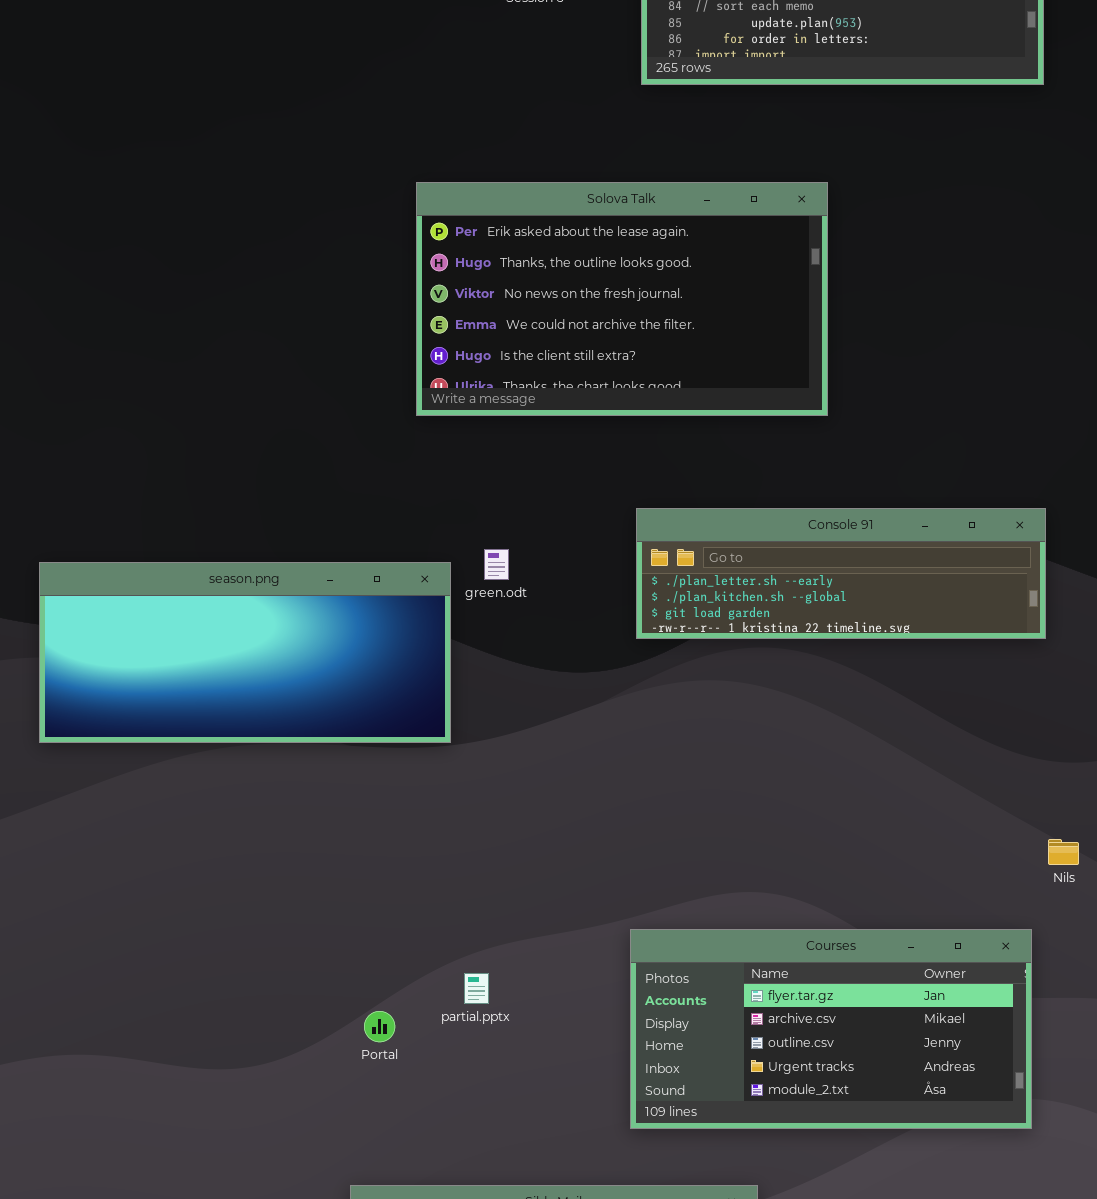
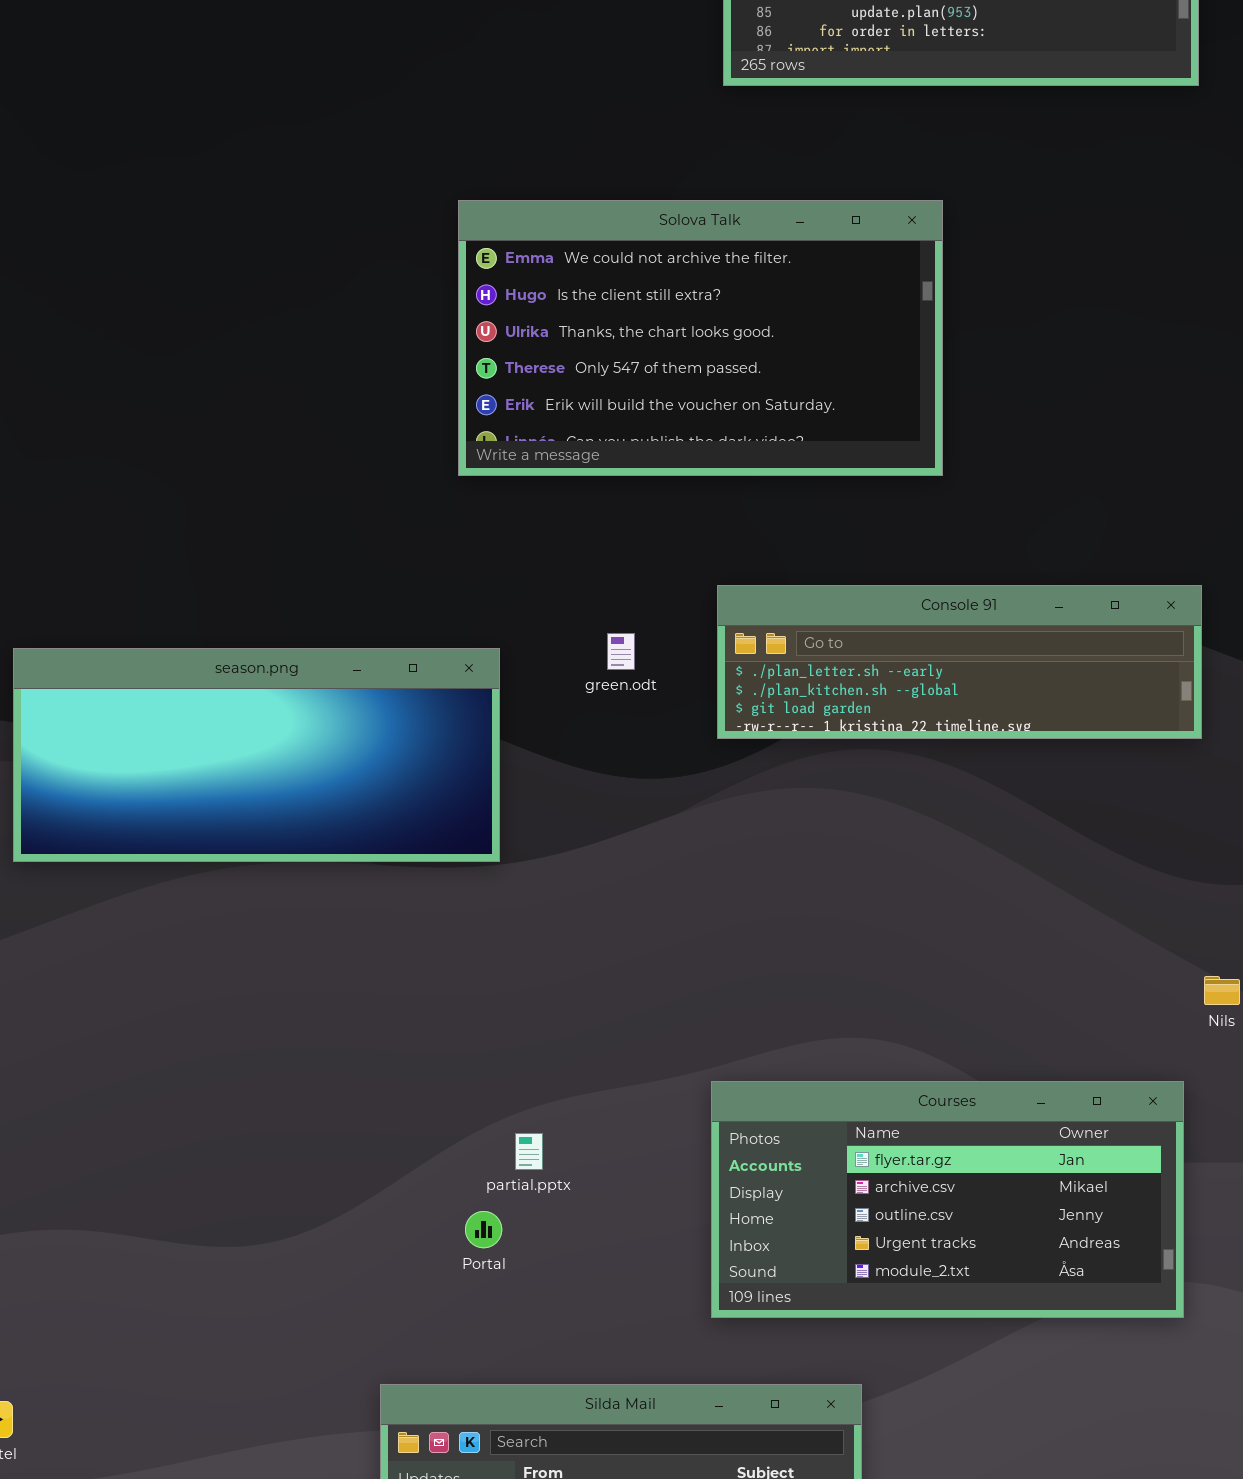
Solova Talk: [416,182,828,416] -> [458,200,943,476], scrolled down 3 rows
green.odt: [484,549,509,580] -> [607,633,635,670], moved
Portal: [364,1011,395,1042] -> [465,1211,502,1248], moved

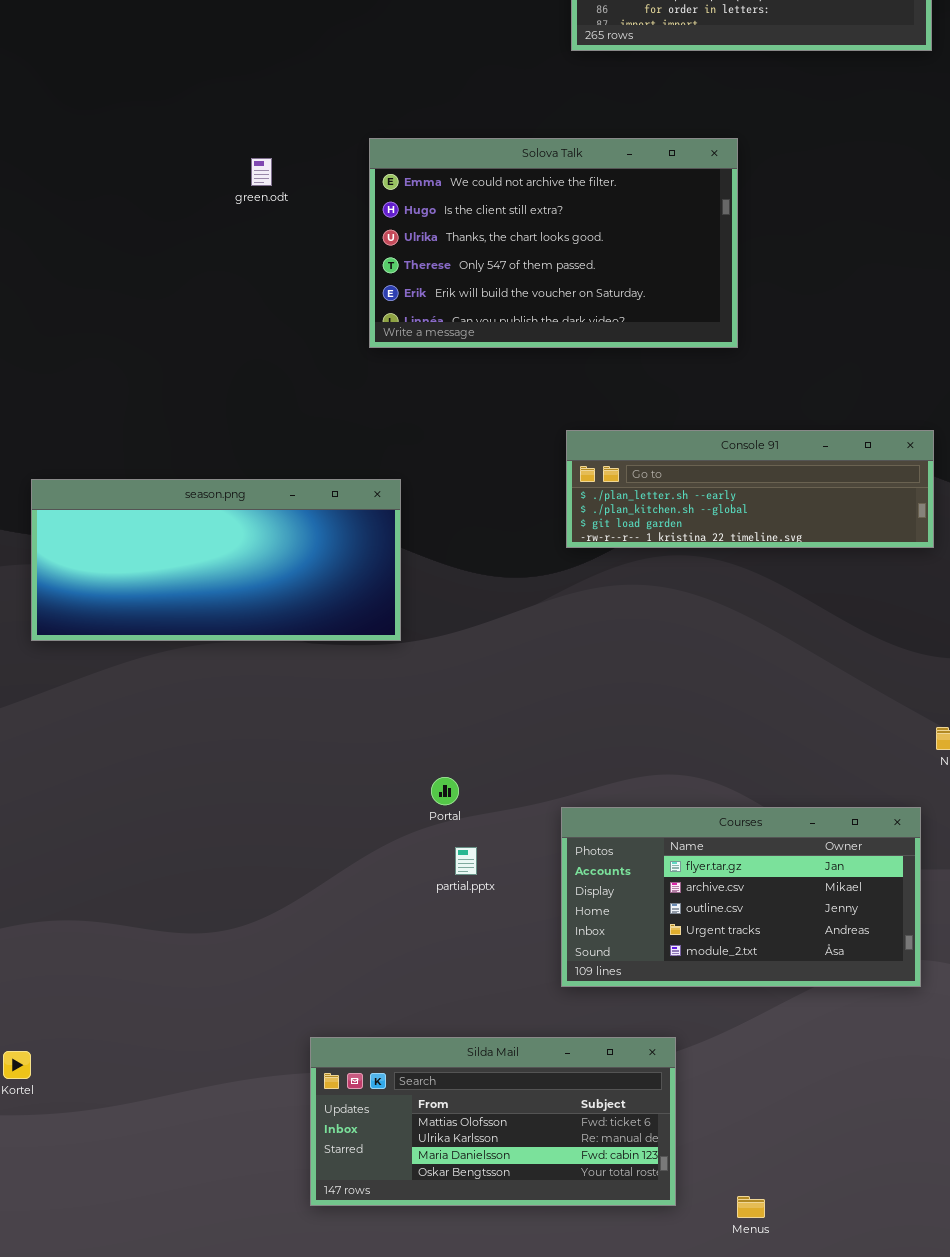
green.odt: [607,633,635,670] -> [251,158,272,186], moved
partial.pptx: [515,1133,543,1170] -> [455,847,477,875], moved
Portal: [465,1211,502,1248] -> [431,777,459,805], moved

